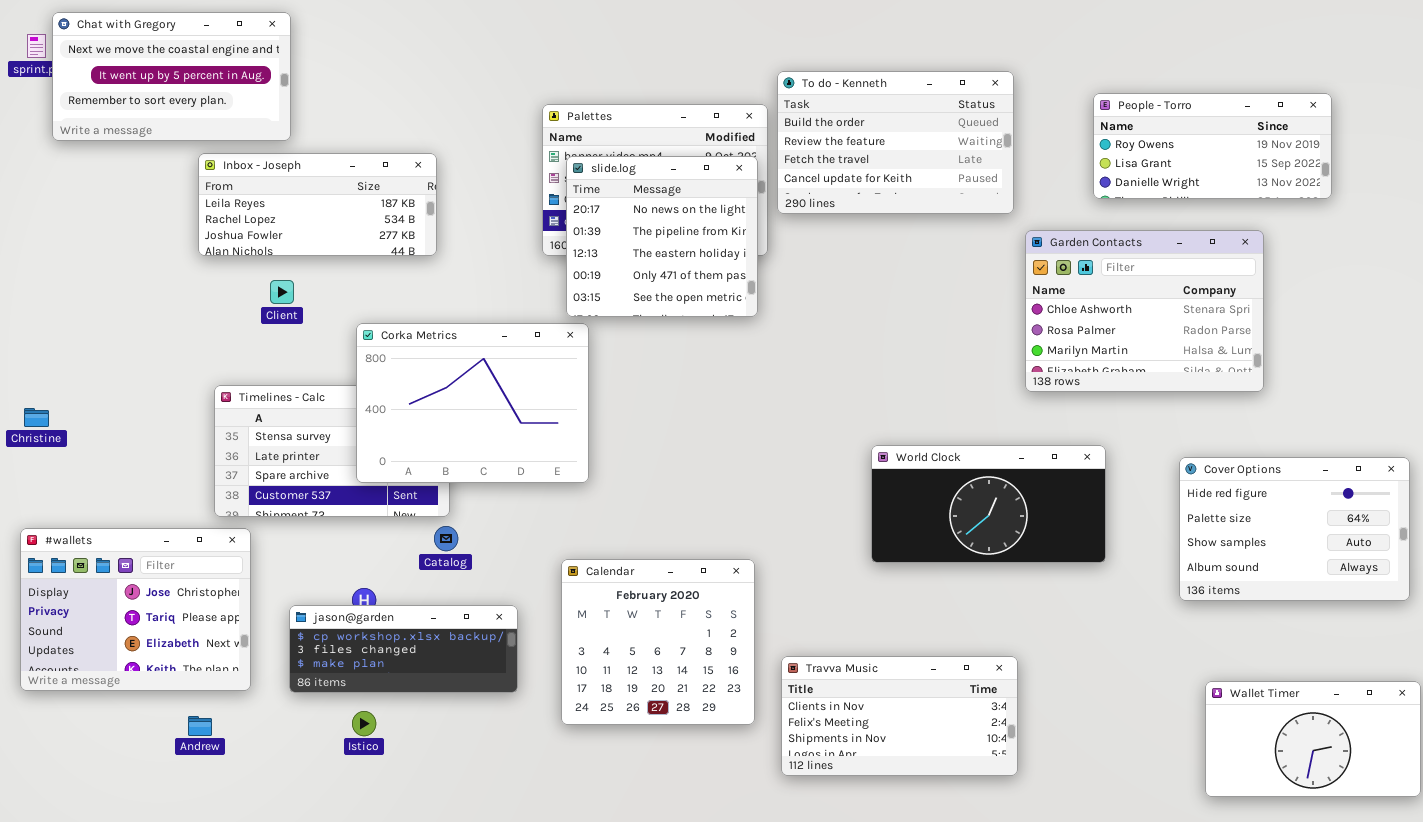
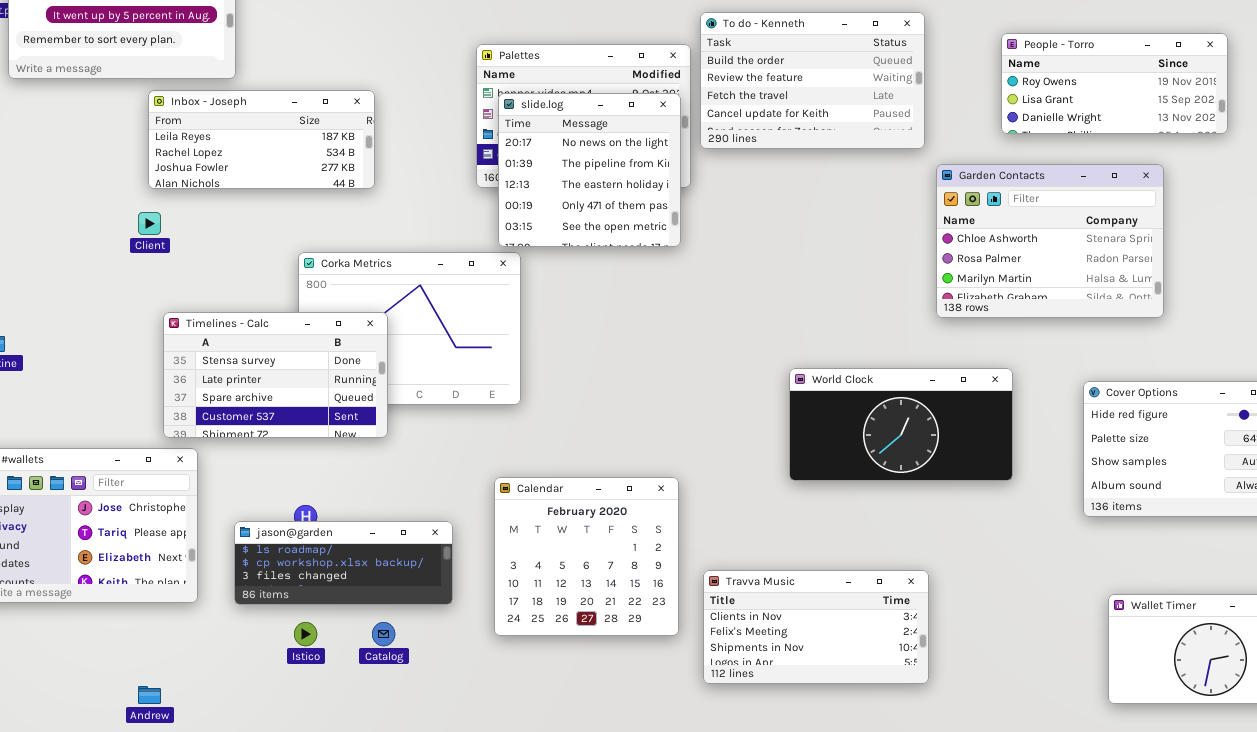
Client: [270,280,294,304] -> [138,212,161,235], moved
Timelines - Calc: [214,385,450,517] -> [163,312,388,438], raised
Catalog: [434,526,458,551] -> [372,622,395,646], moved
jason@garden: [289,605,518,693] -> [234,521,453,605], scrolled up 1 row
Andrew: [188,716,212,736] -> [138,686,161,704], moved

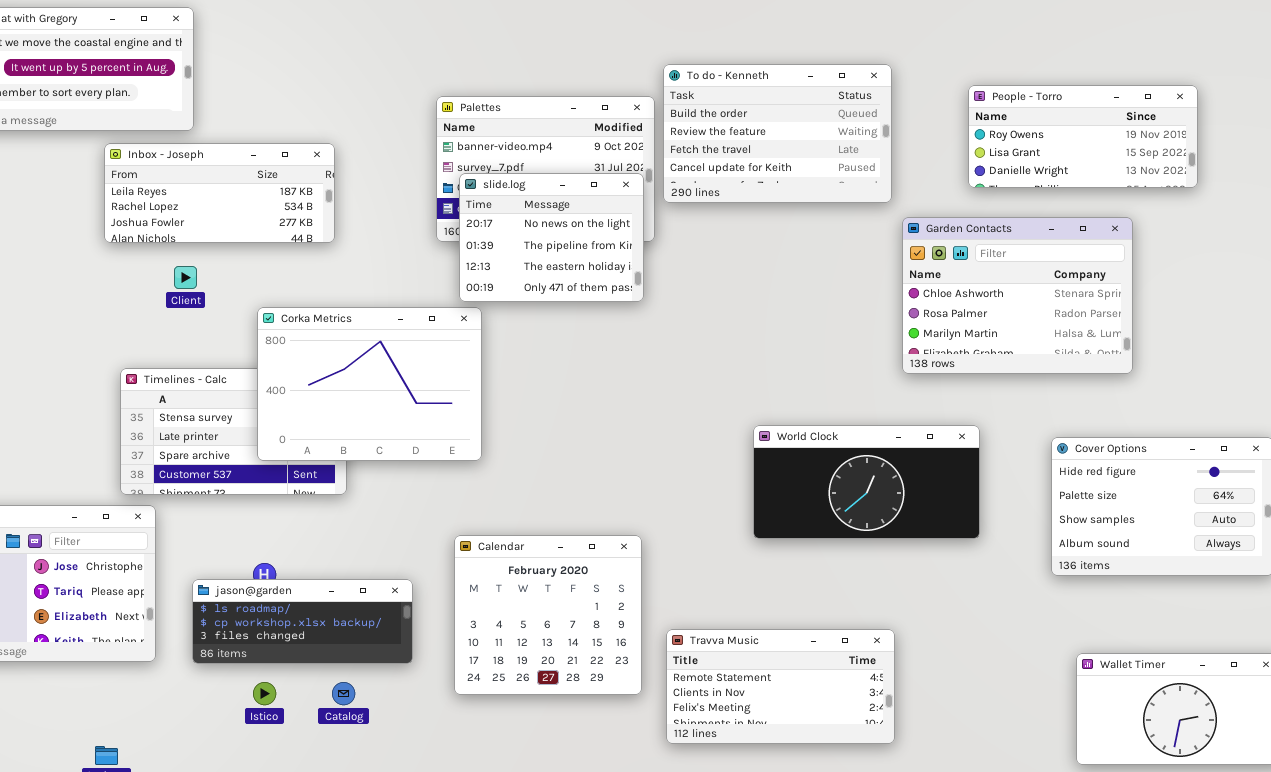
slide.log: [498,93,681,247] -> [459,173,644,302], resized
Client: [138,212,161,235] -> [174,266,197,289], moved
Corka Metrics: [298,252,521,405] -> [257,307,482,461], raised
Travva Music: [703,570,929,684] -> [666,629,895,744], scrolled up 1 row

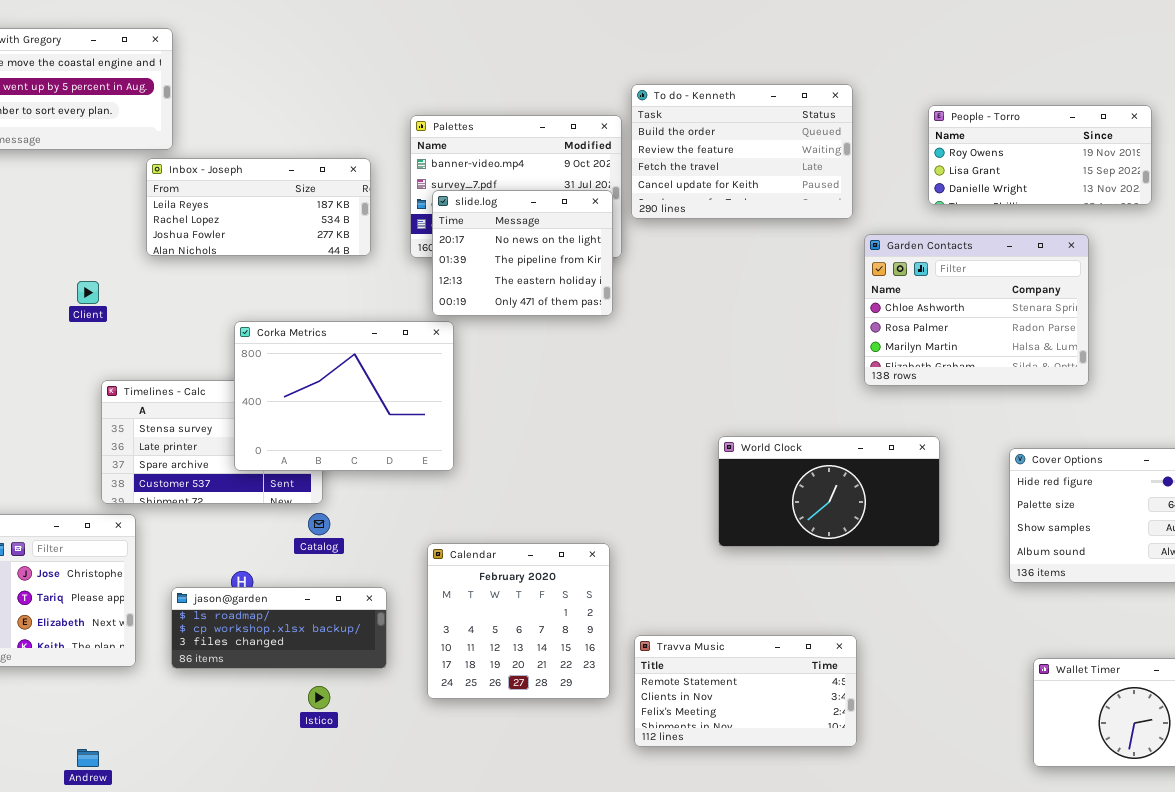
Inbox - Joseph: [104,143,335,243] -> [146,158,371,256], moved
Client: [174,266,197,289] -> [77,281,99,304], moved
Istico: [253,682,276,705] -> [308,686,330,709], moved
Catalog: [332,682,355,705] -> [308,513,330,535], moved

